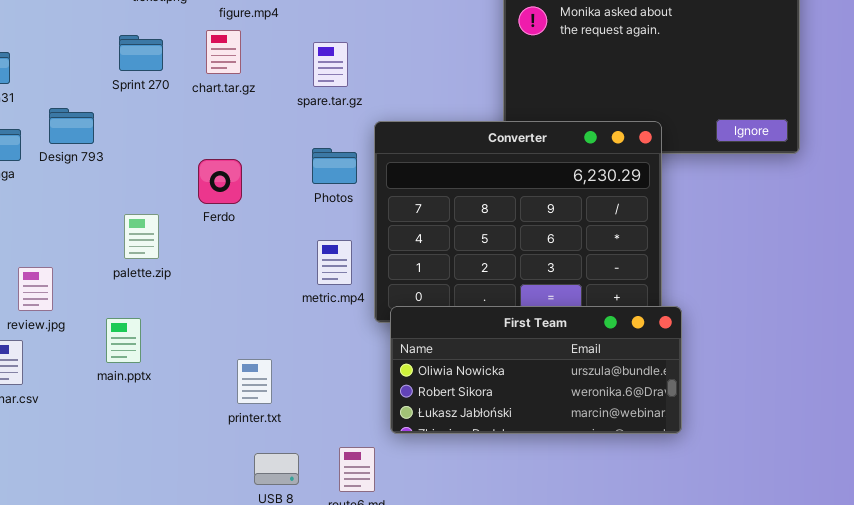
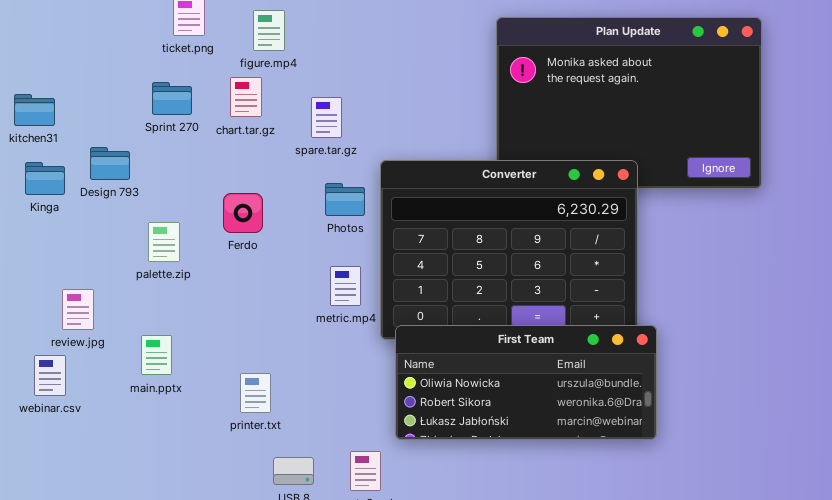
spare.tar.gz: [313,42,348,87] -> [311,97,342,138], moved
palette.zip: [124,214,159,259] -> [148,222,180,262], moved
printer.txt: [237,359,272,404] -> [240,373,271,413], moved

